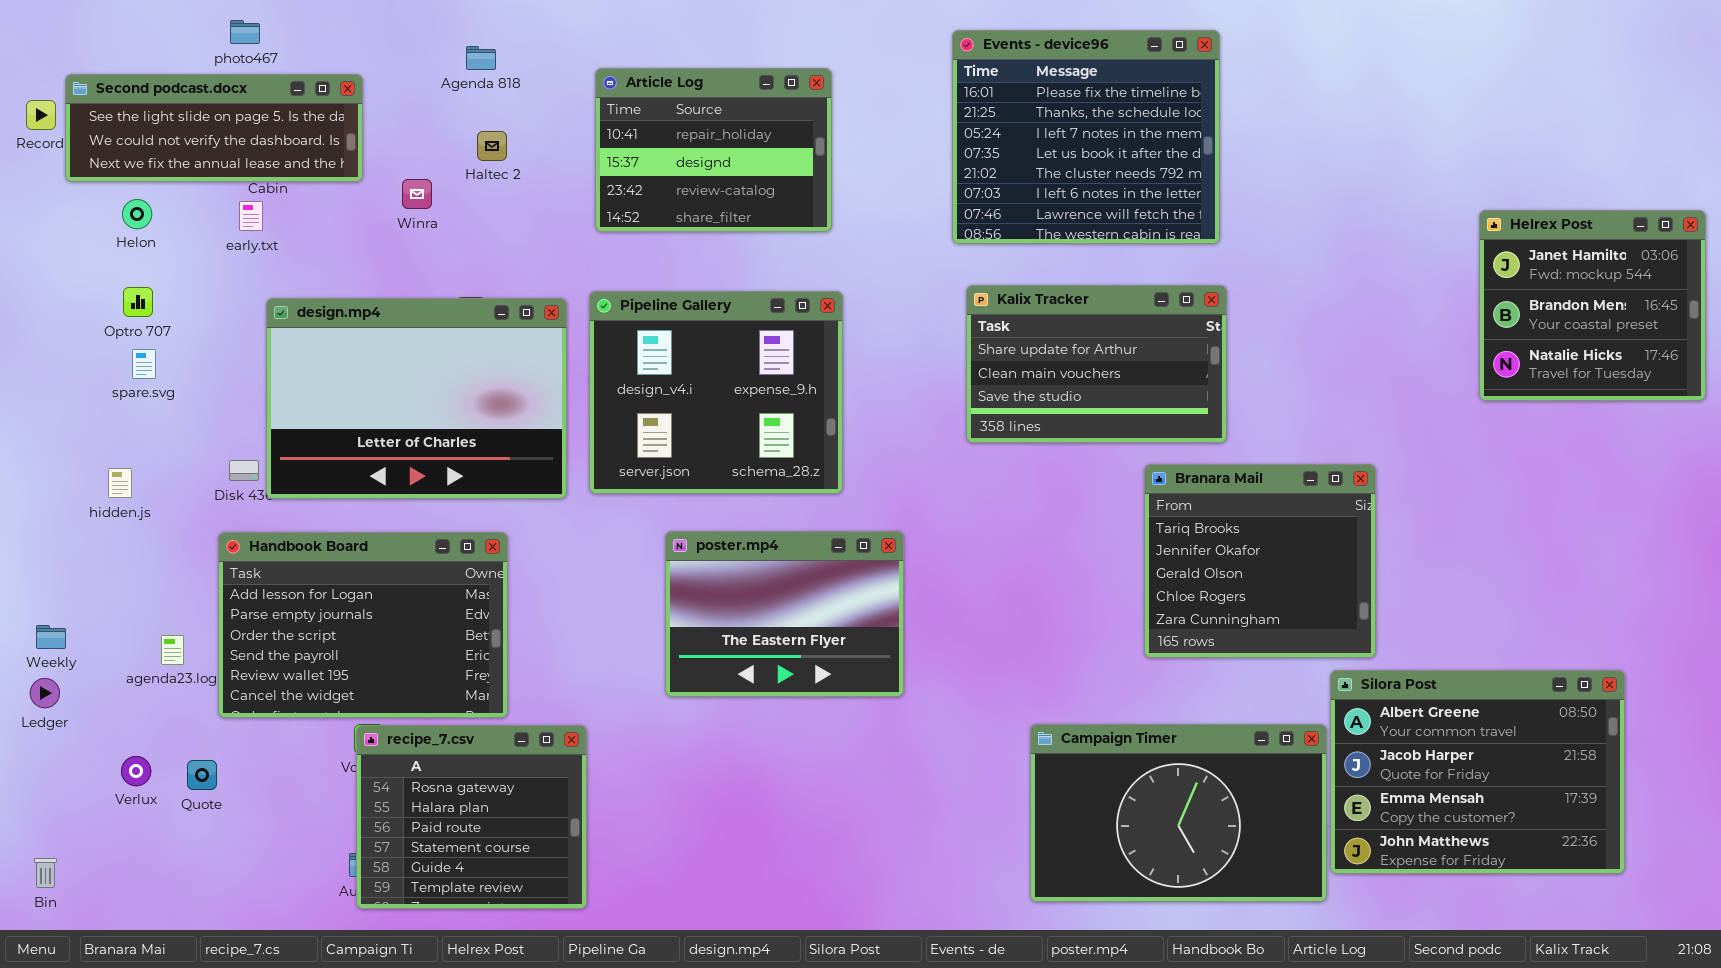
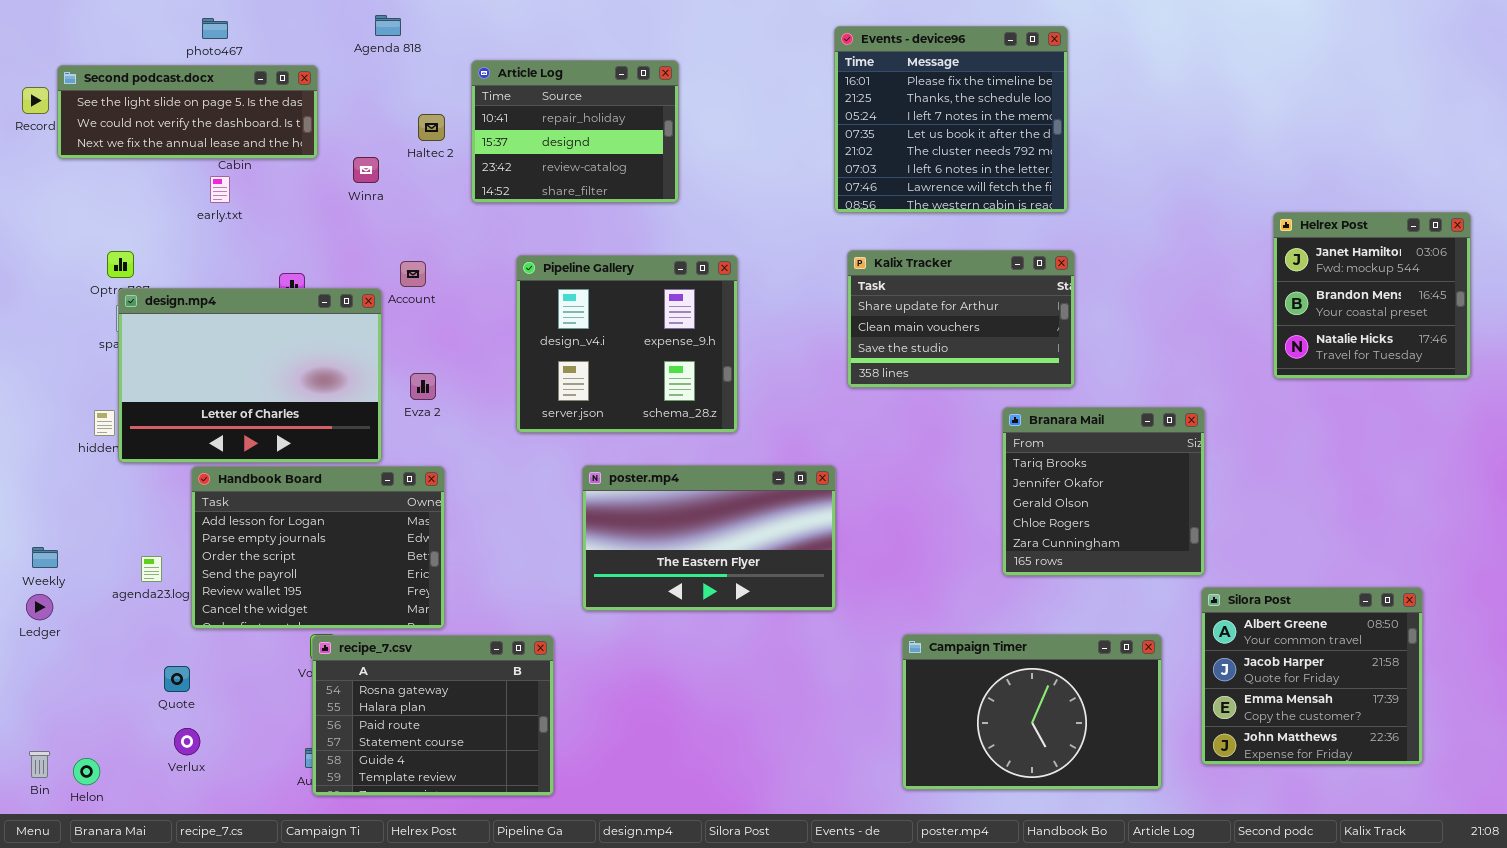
Agenda 818: [466,46,496,70] -> [375,15,401,36], moved
Article Log: [595,68,832,232] -> [471,60,679,203], moved
Helon: [122,199,152,229] -> [73,758,100,785], moved
Helrex Post: [1479,210,1706,401] -> [1273,212,1471,379], moved
design.mp4: [266,298,567,499] -> [118,288,382,463], moved
poster.mp4: [665,531,904,697] -> [582,465,836,611], resized
Silora Post: [1330,670,1625,874] -> [1201,587,1423,765], resized
recipe_7.csv: [356,725,587,909] -> [312,635,554,796], resized
Verlux: [121,756,151,786] -> [174,728,200,755], moved

